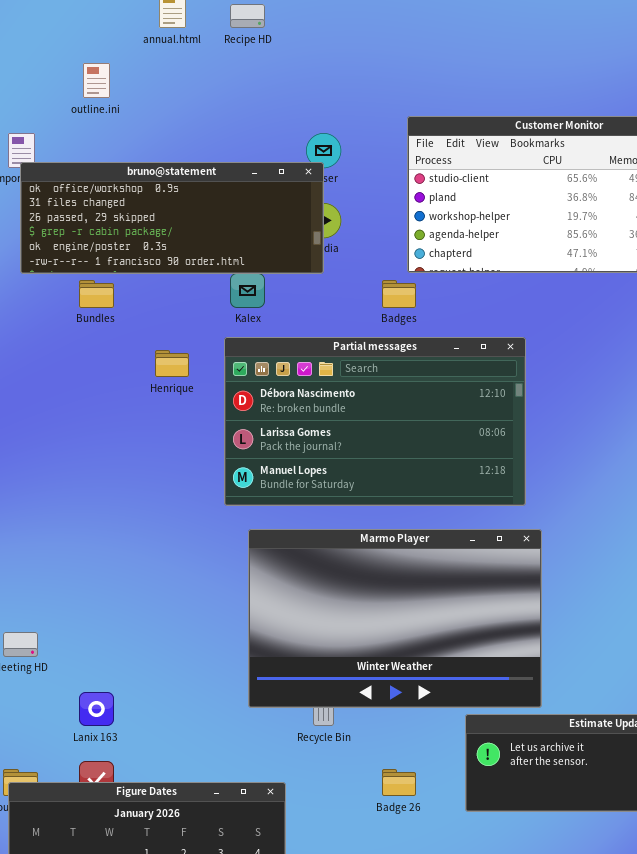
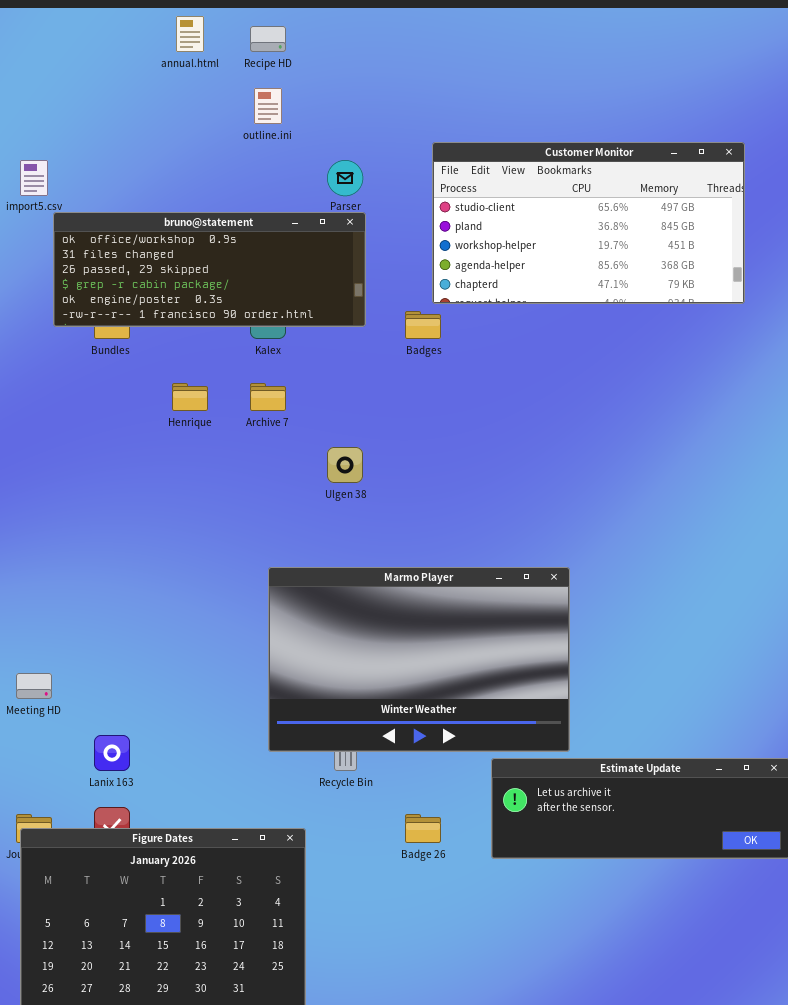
outline.ini: [83,63,110,98] -> [254,88,282,124], moved
bruno@statement: [20,162,324,274] -> [53,212,366,327], moved
Partial messages: [224,337,526,506] -> none, closed

